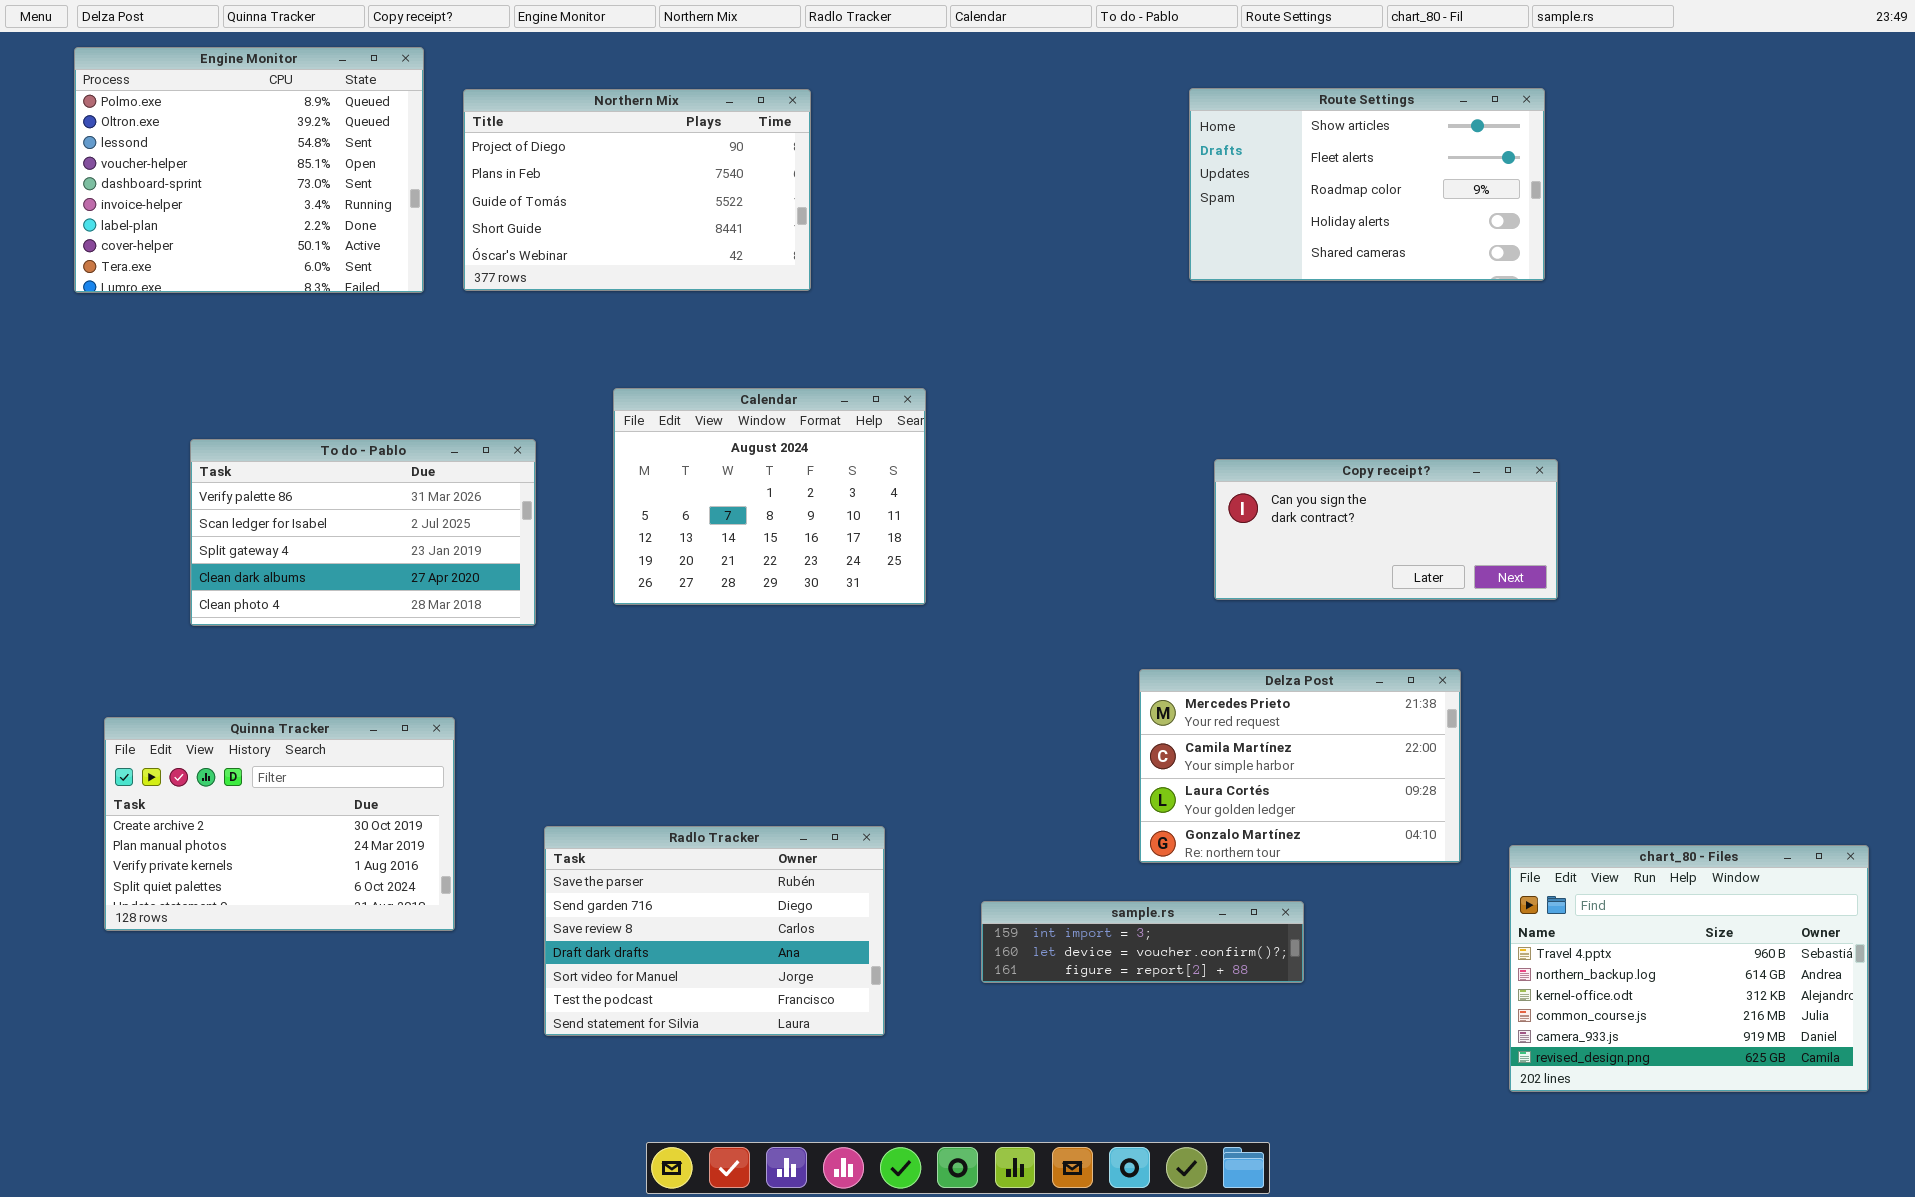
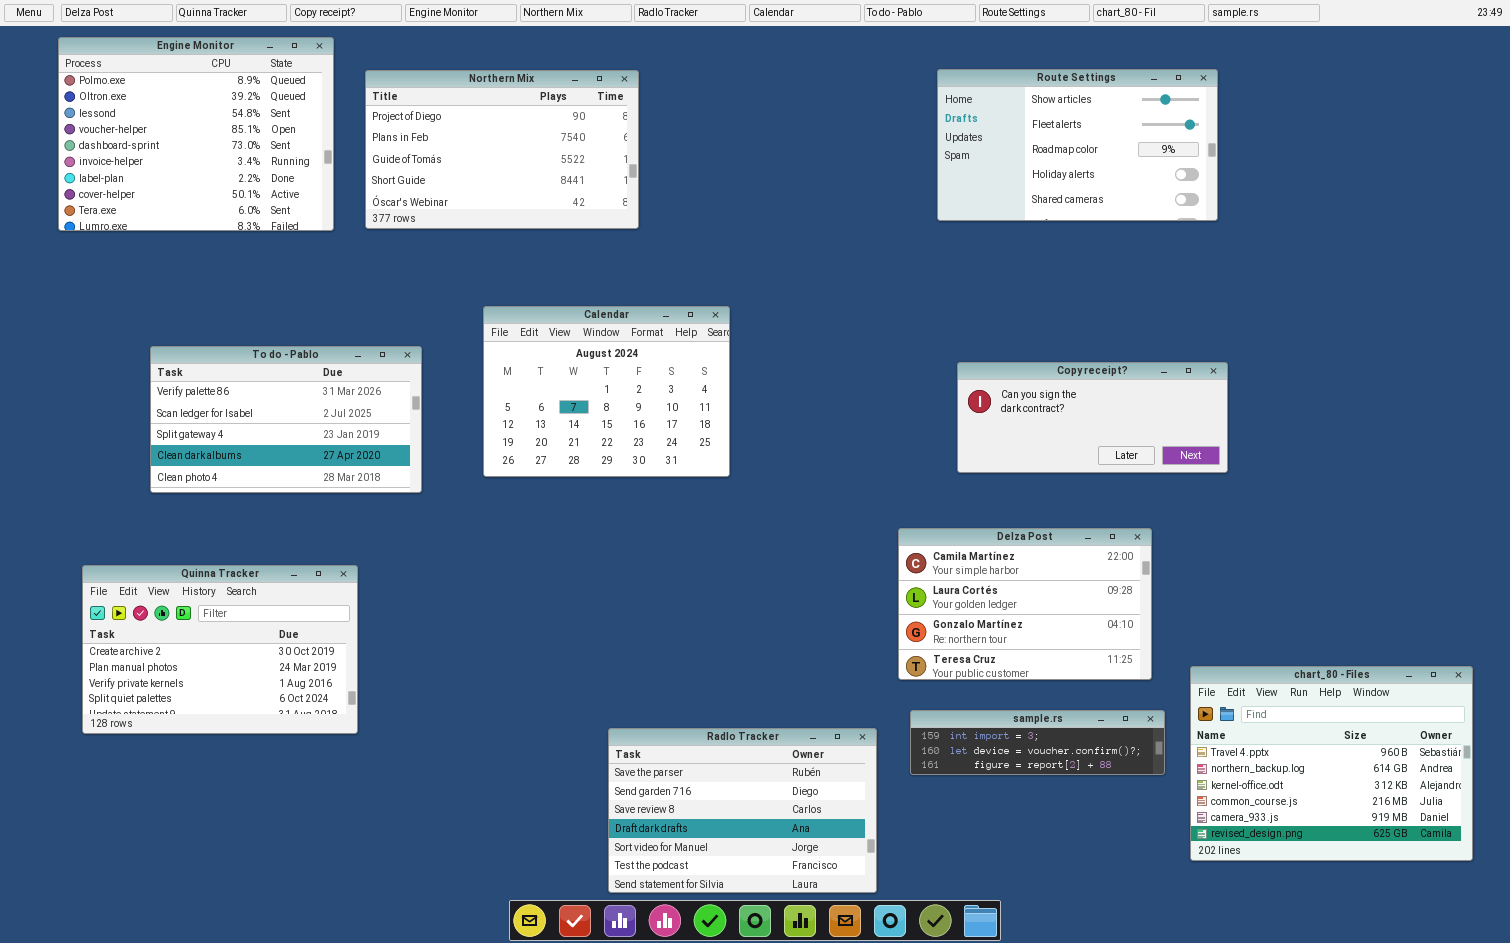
Delza Post: [1139,669,1461,863] -> [898,528,1152,680], scrolled down 1 row
Radlo Tracker: [544,826,885,1036] -> [608,728,877,893], moved
sample.rs: [981,901,1304,983] -> [910,710,1165,775], moved

